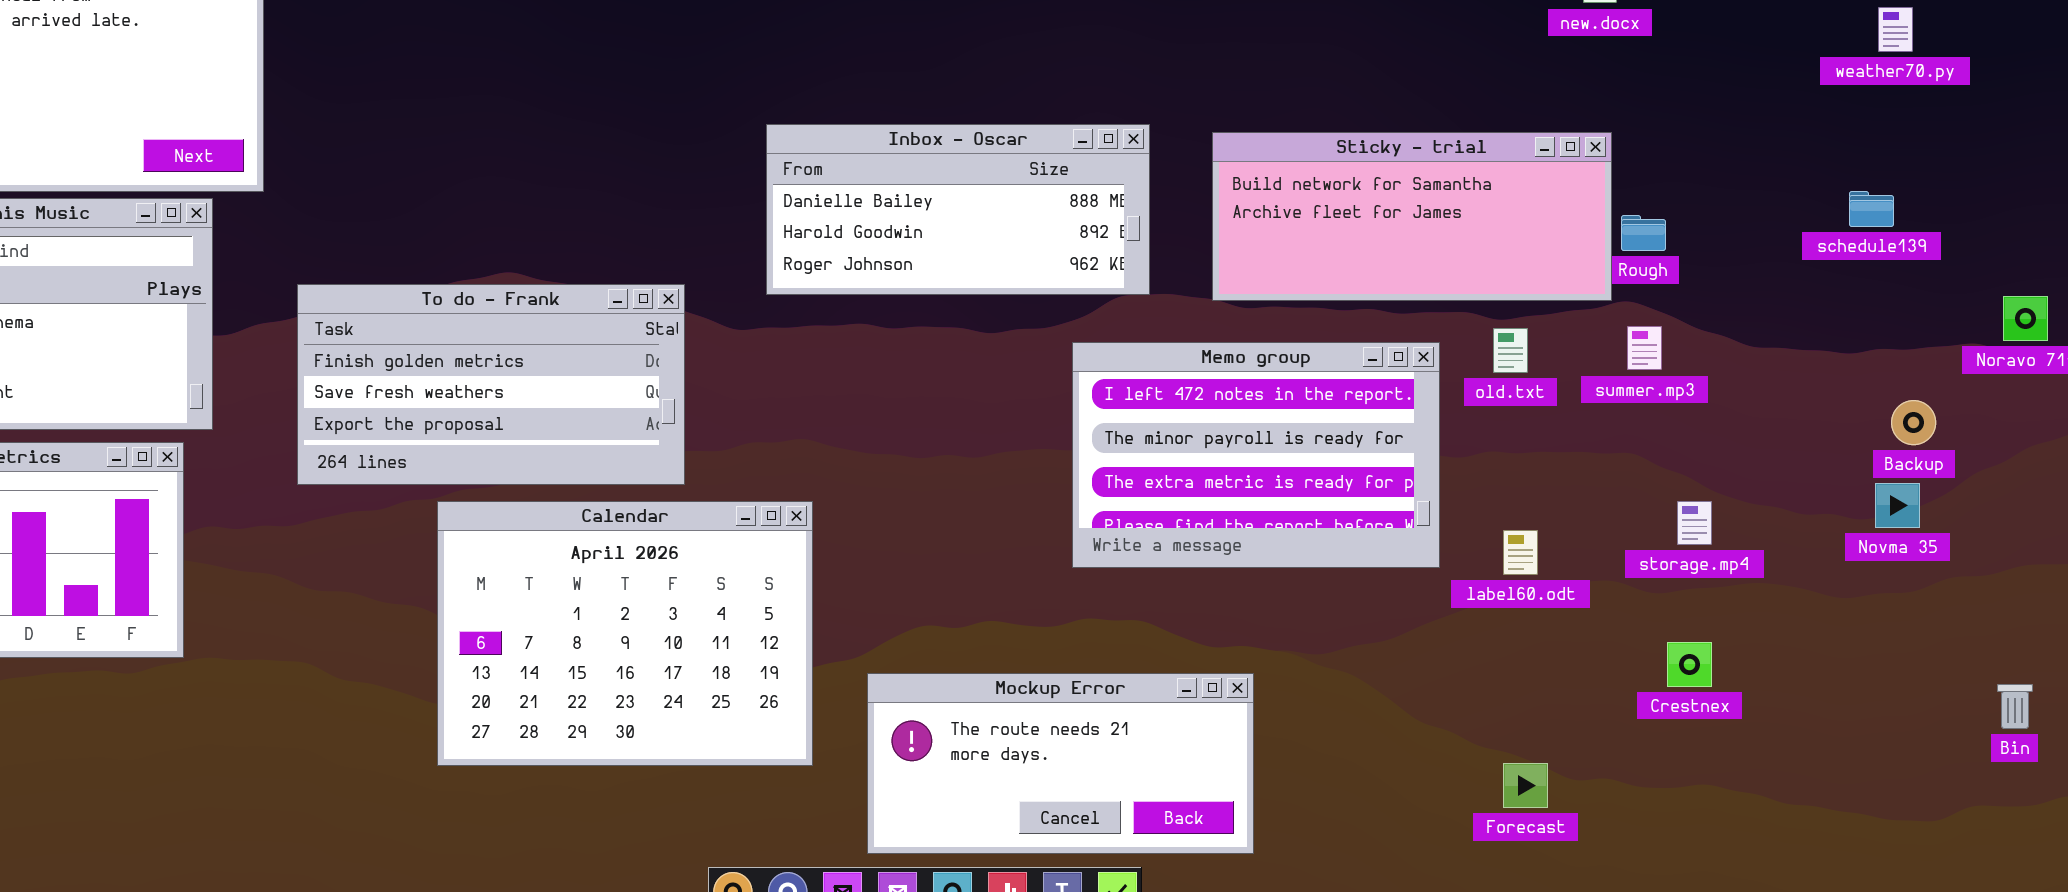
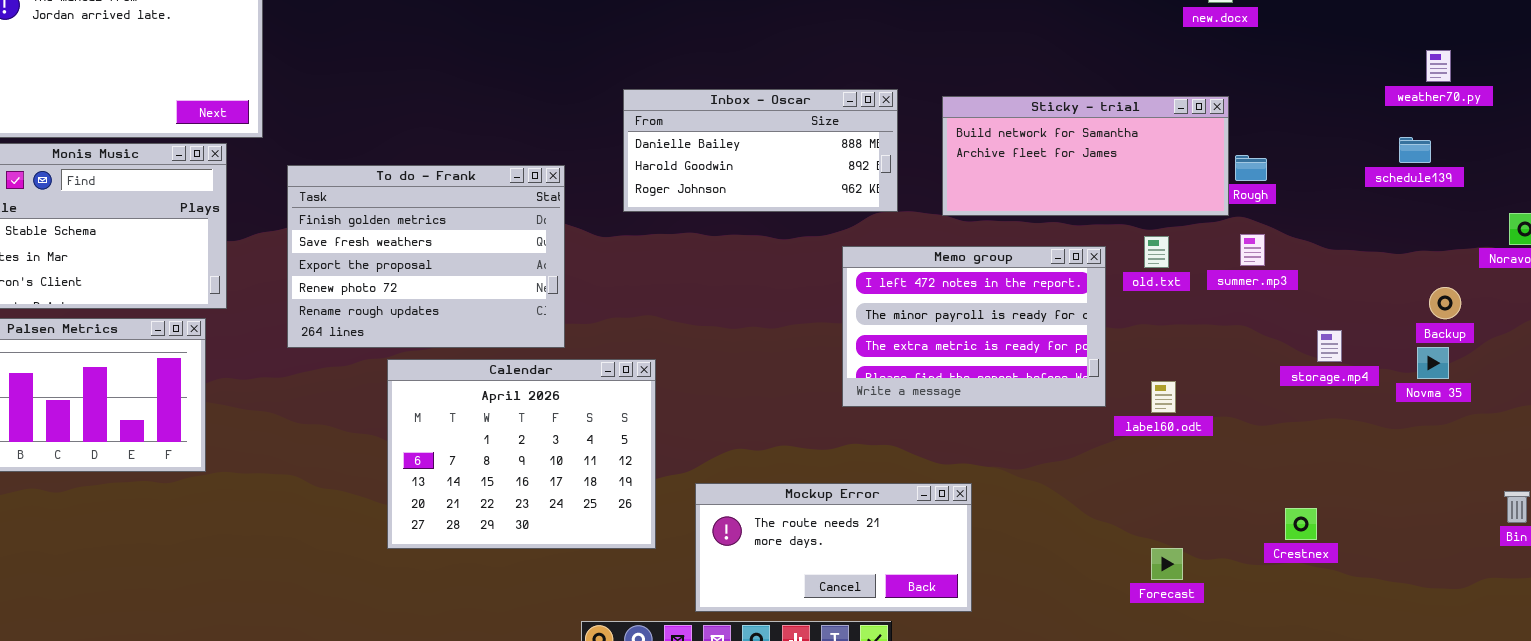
weather70.py: [1878,7,1913,52] -> [1426,50,1451,82], moved
To do - Frank: [297,284,685,485] -> [287,165,565,348], resized
storage.mp4: [1677,501,1712,545] -> [1317,330,1342,362], moved
Crestnex: [1667,642,1712,687] -> [1285,508,1317,540], moved

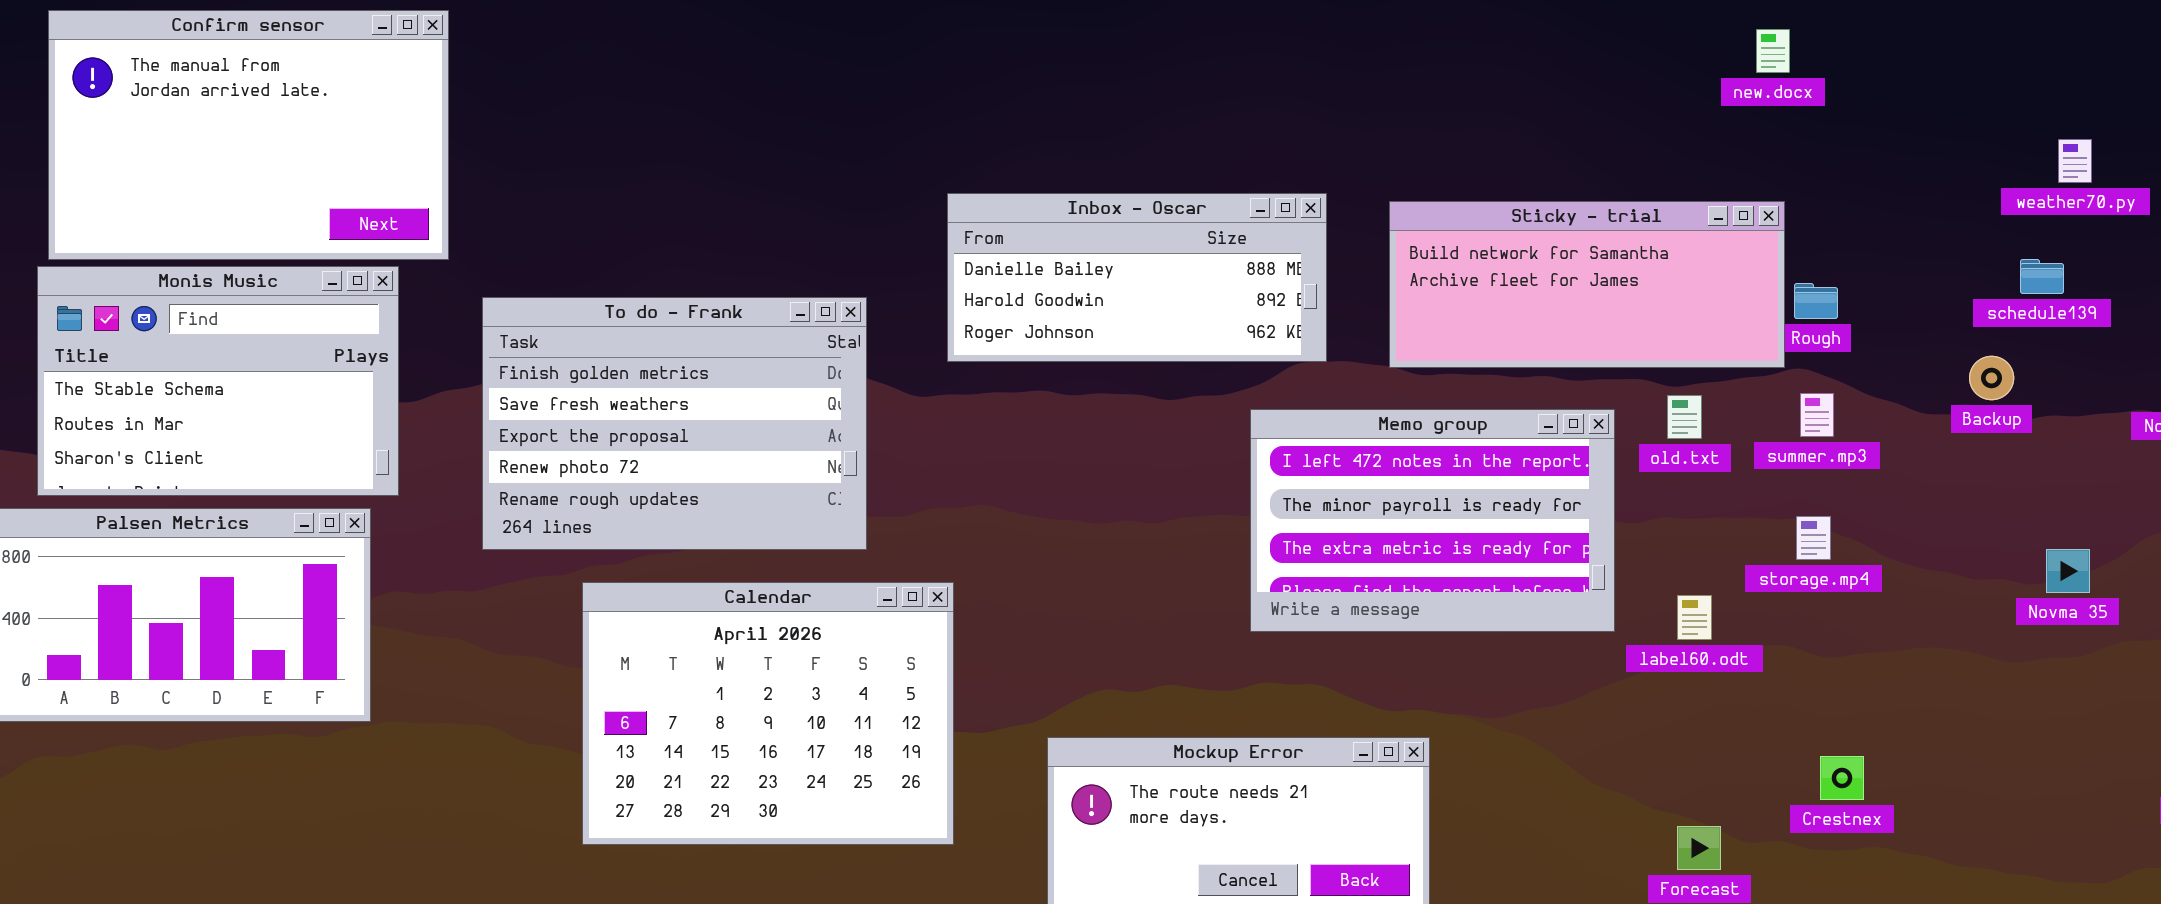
Backup: [1429,287,1461,319] -> [1969,356,2014,400], moved
storage.mp4: [1317,330,1342,362] -> [1796,516,1831,560], moved
Calendar: [387,359,656,549] -> [582,582,954,845], moved
Crestnex: [1285,508,1317,540] -> [1820,756,1864,800], moved

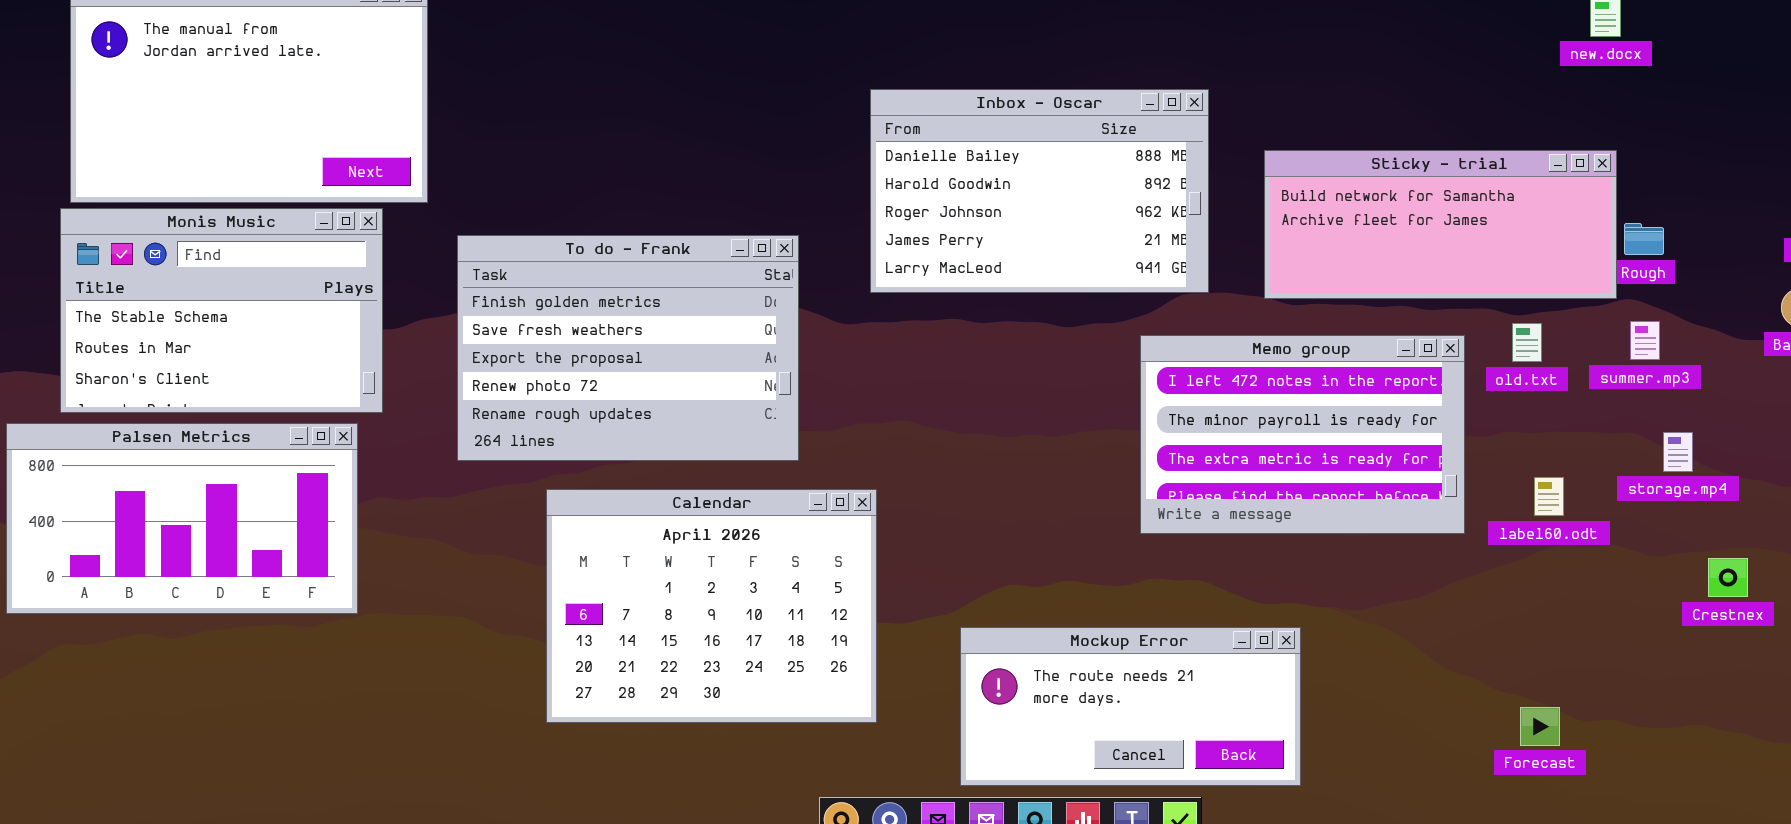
Inbox - Oscar: [947,193,1327,362] -> [870,89,1209,293], resized
storage.mp4: [1796,516,1831,560] -> [1663,432,1693,472], moved
label60.odt: [1677,595,1712,640] -> [1534,477,1564,516], moved
Crestnex: [1820,756,1864,800] -> [1708,558,1748,597], moved

